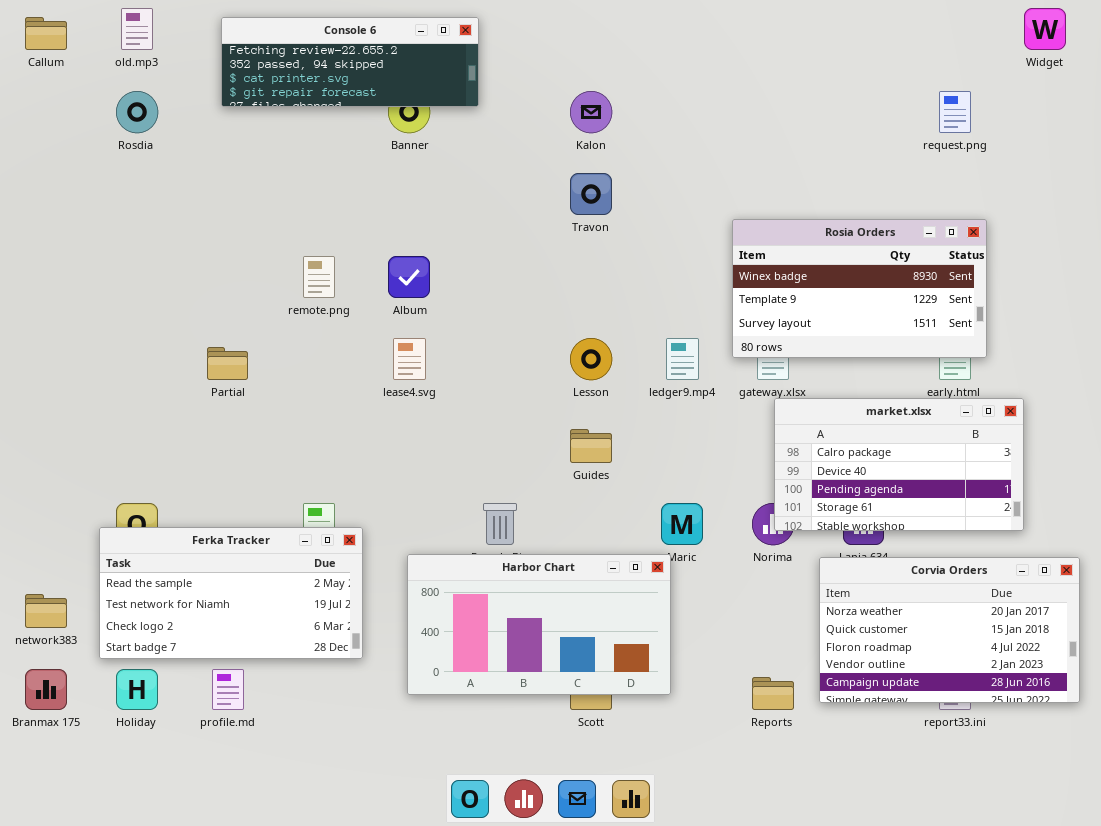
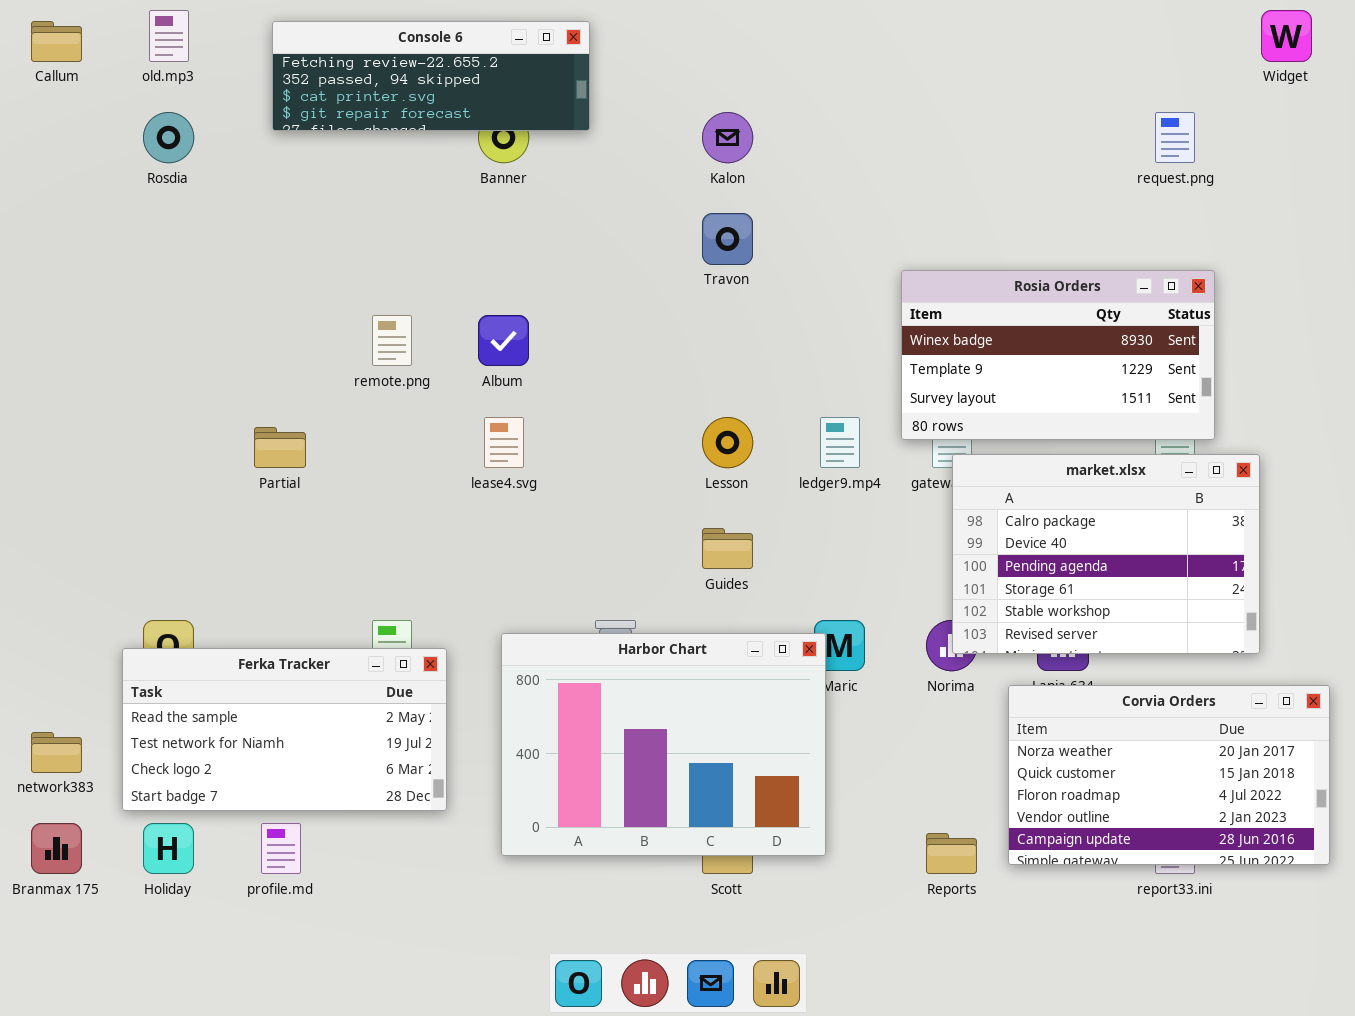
market.xlsx: [774,398,1024,531] -> [952,454,1260,654], resized
Harbor Chart: [407,554,671,695] -> [501,633,826,856], resized

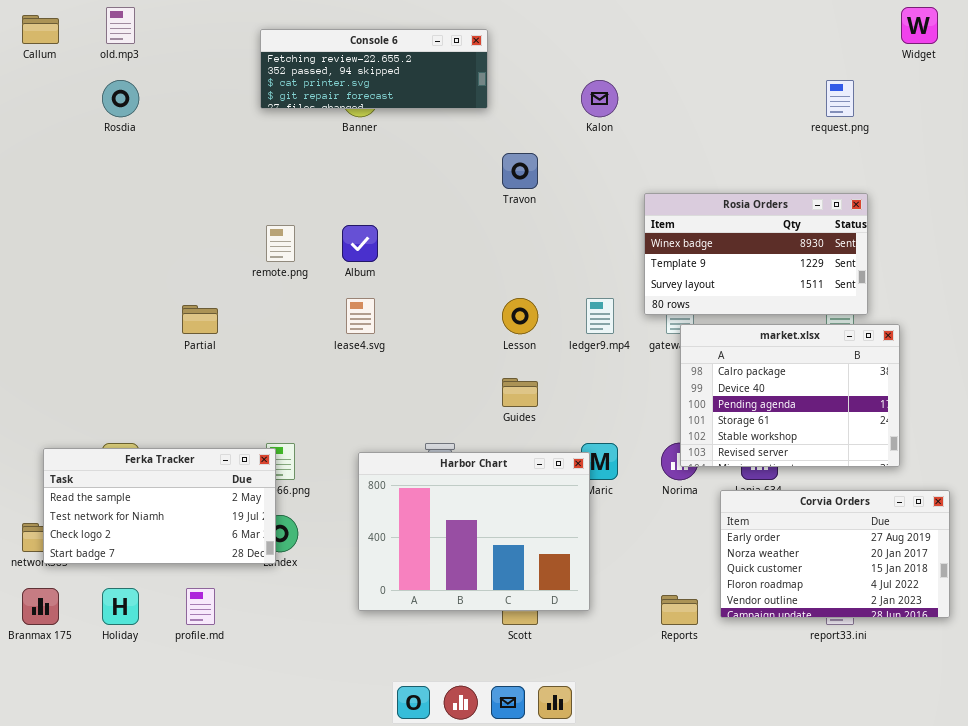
Console 6: [272,21,590,131] -> [260,29,488,109], moved
Kalon: [702,112,753,163] -> [581,80,618,117], moved
Ferka Tracker: [122,648,447,811] -> [43,448,276,564], moved
Corvia Orders: [1008,685,1330,865] -> [720,490,950,618], scrolled up 1 row

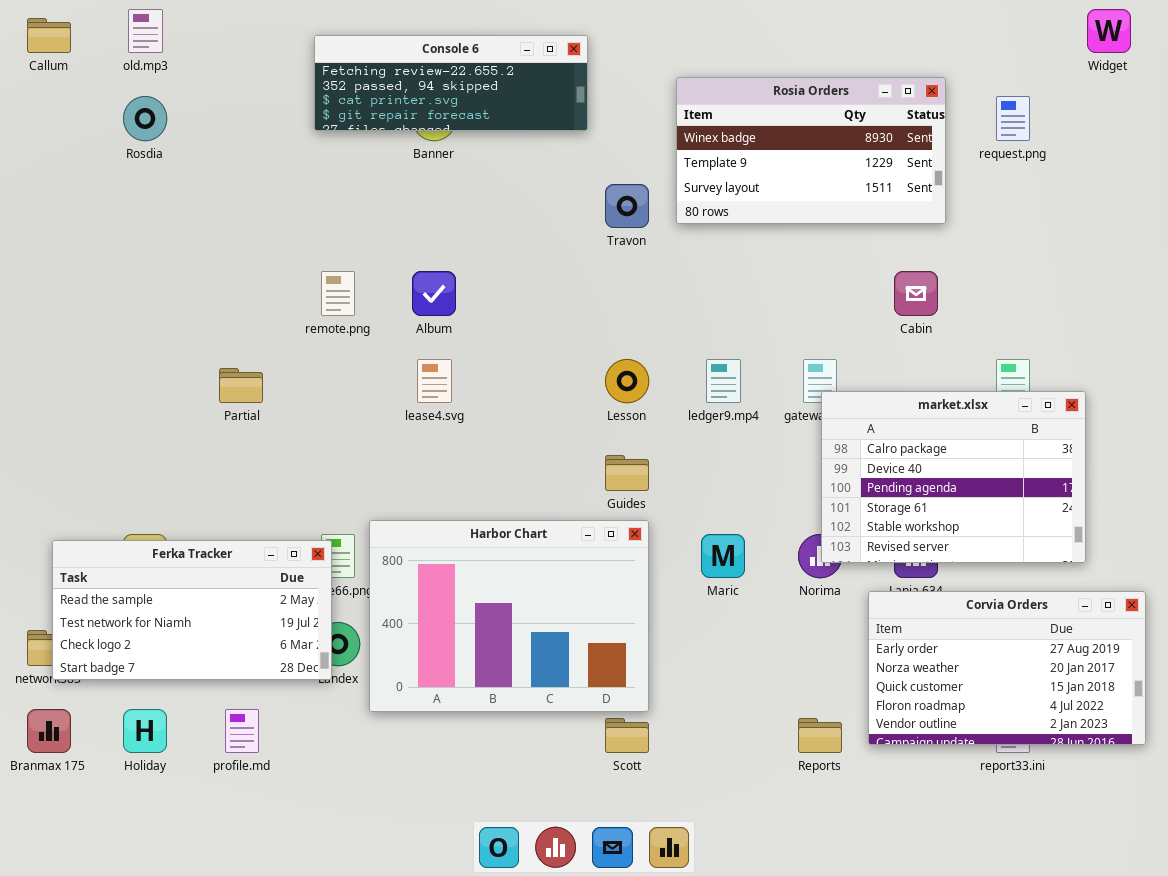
Rosia Orders: [644,193,868,315] -> [676,77,946,224], moved
Harbor Chart: [358,452,590,611] -> [369,520,649,712], moved

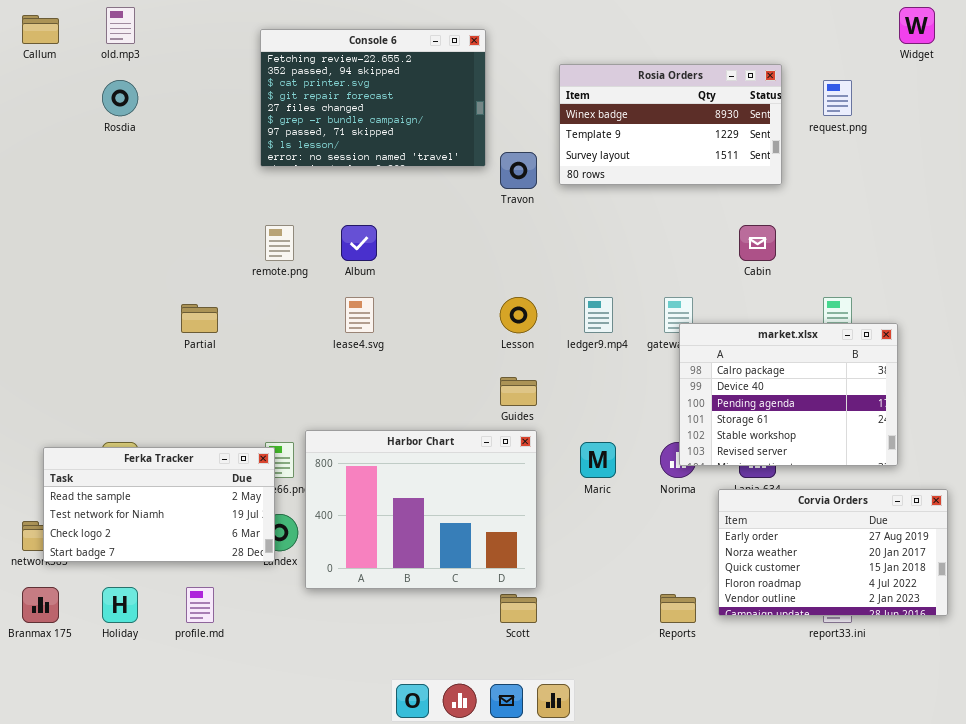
Console 6: [314,35,588,131] -> [260,29,486,167], resized

